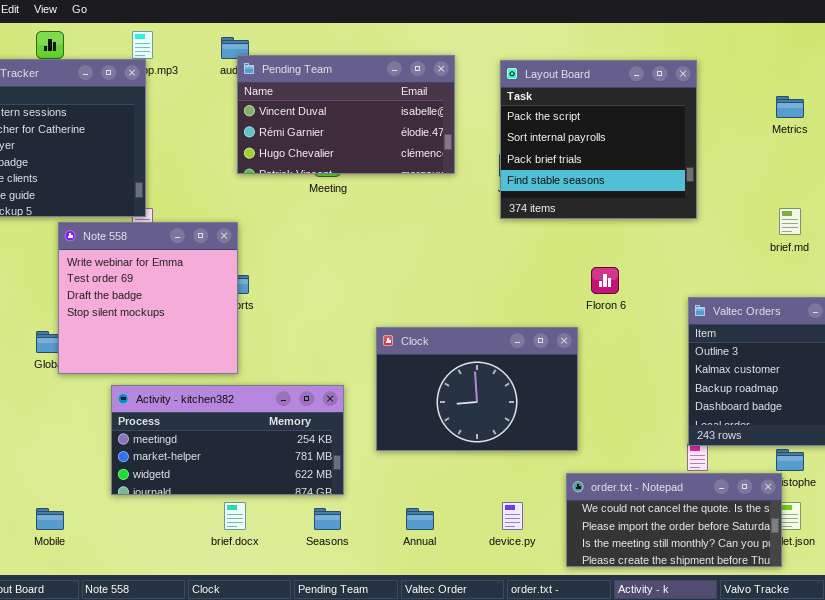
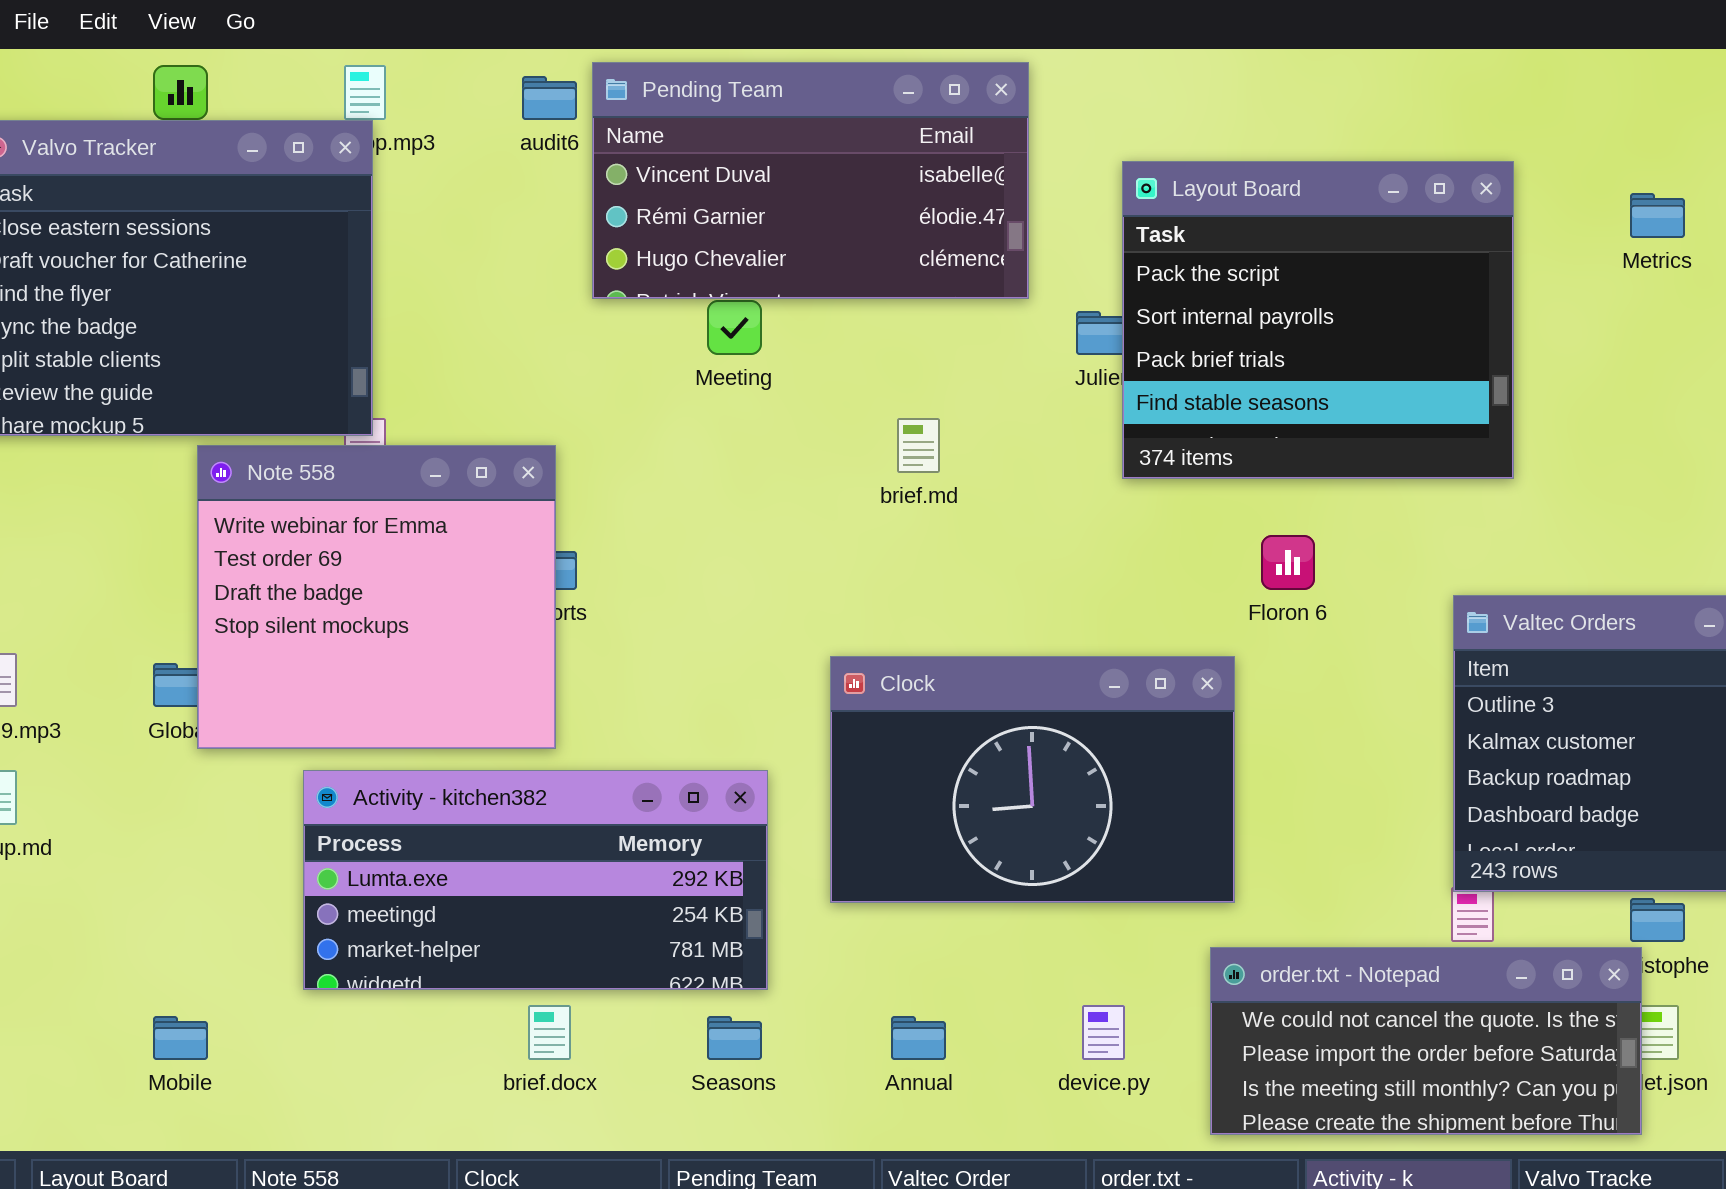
Pending Team: [237,55,455,174] -> [592,62,1029,299], moved
Layout Board: [500,60,697,219] -> [1122,161,1514,479], moved
brief.md: [779,208,801,235] -> [897,418,940,473], moved
Activity - kitchen382: [111,385,344,495] -> [303,770,768,990], scrolled up 1 row

